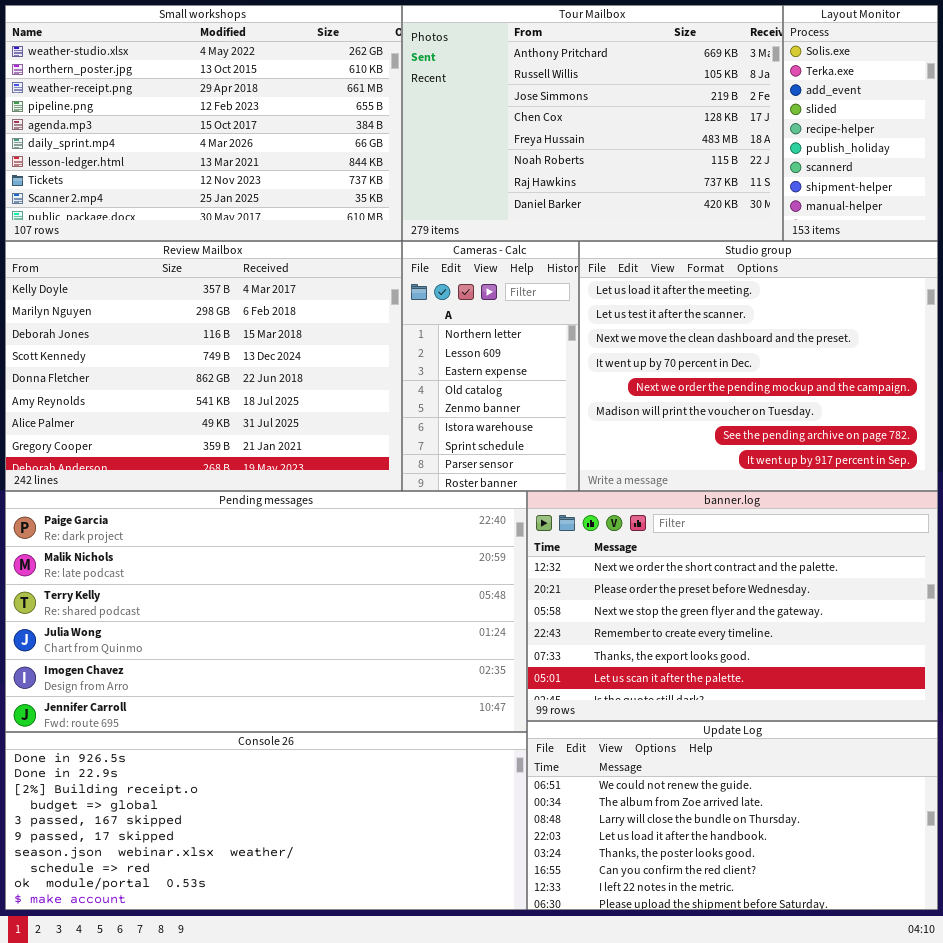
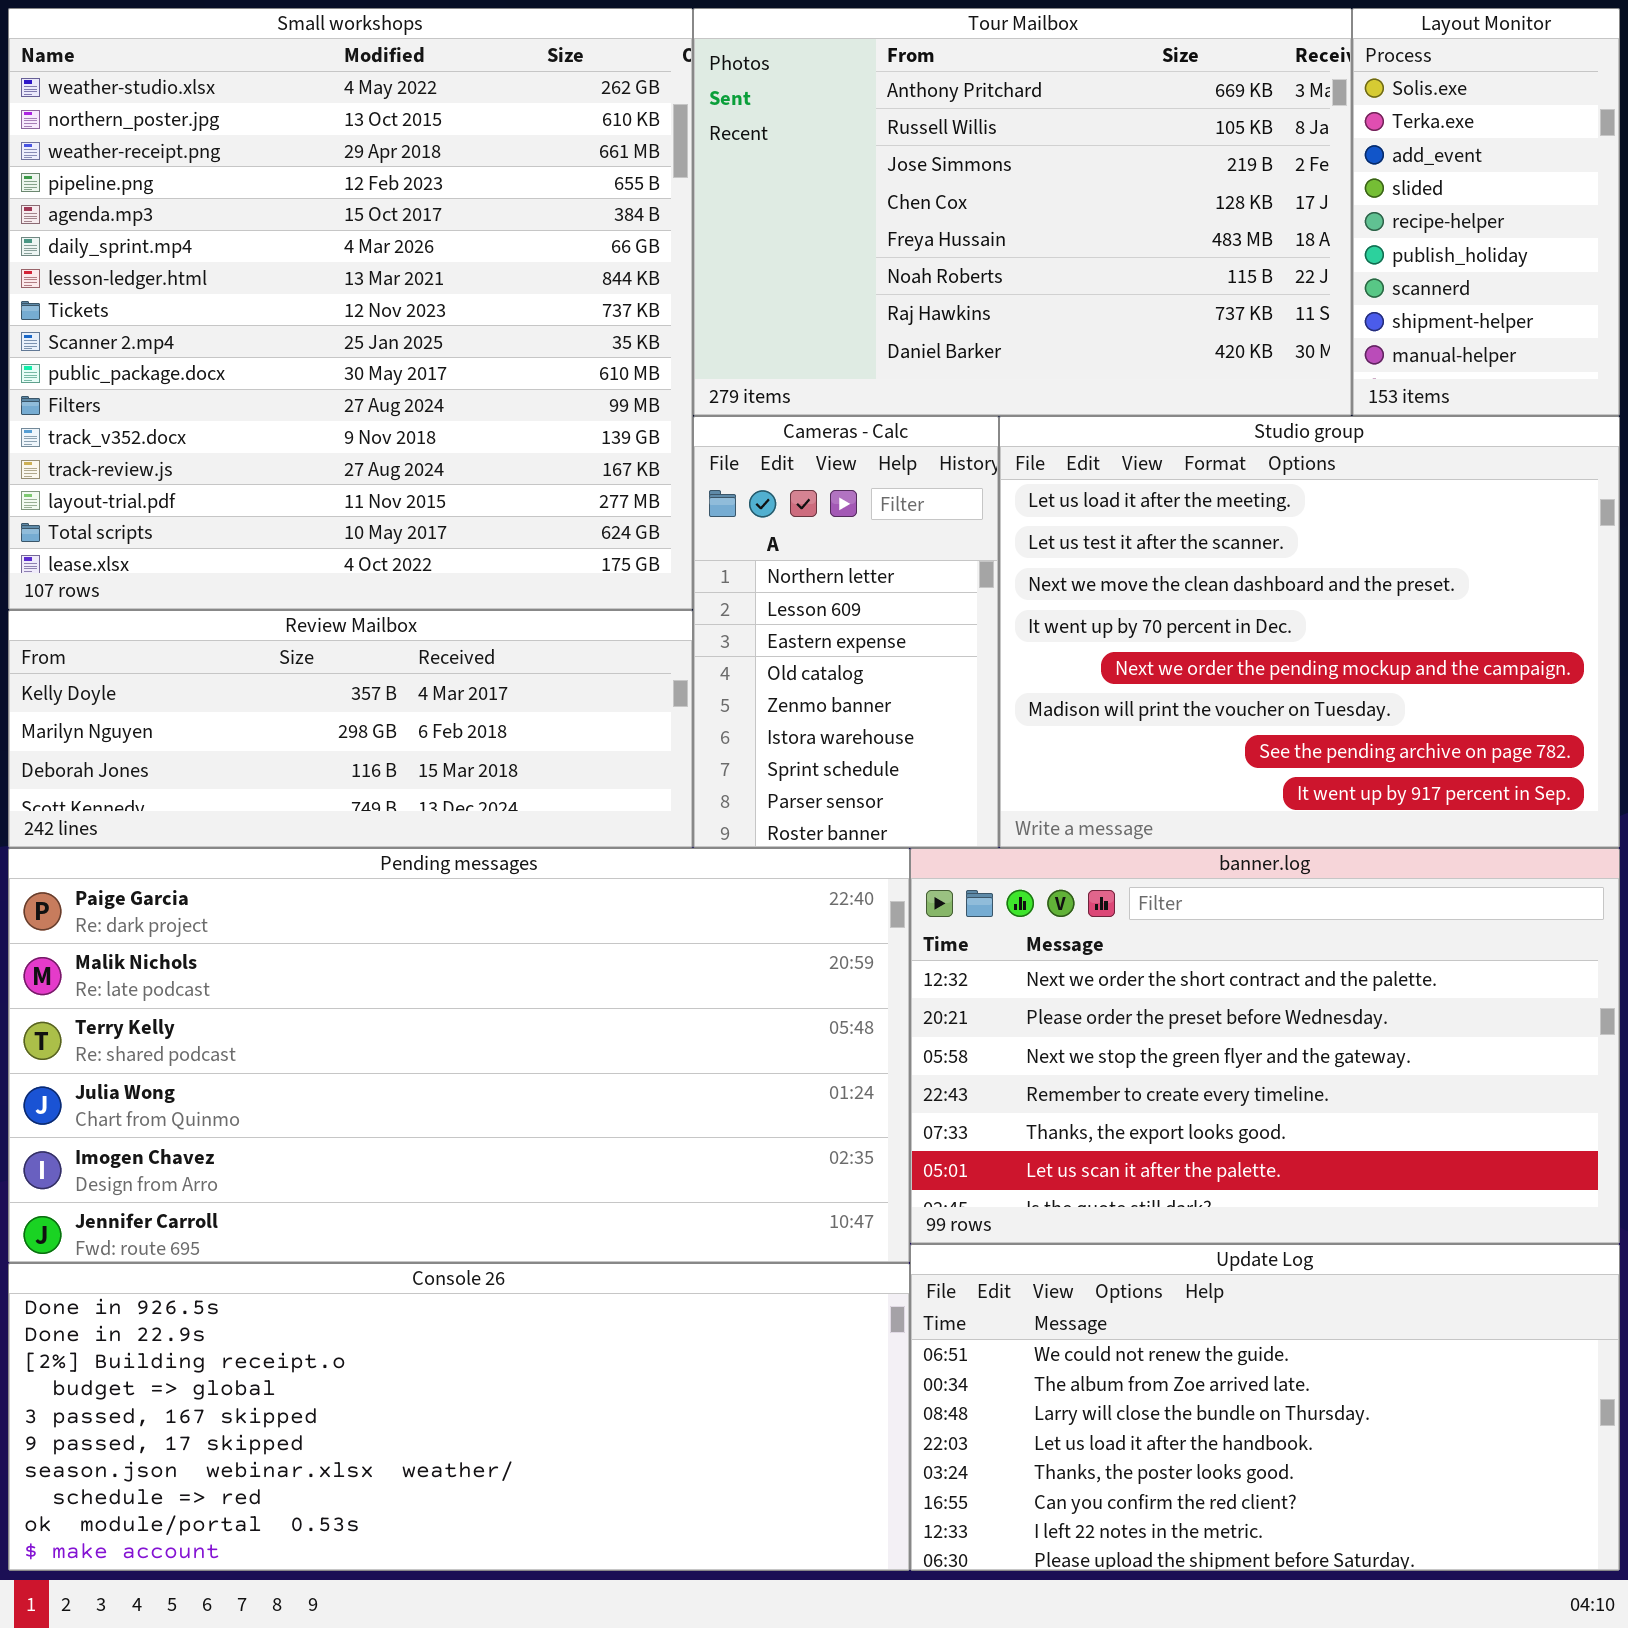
Small workshops: [5,5,402,241] -> [8,8,693,610], resized
Review Mailbox: [5,241,402,491] -> [8,610,693,848], resized

